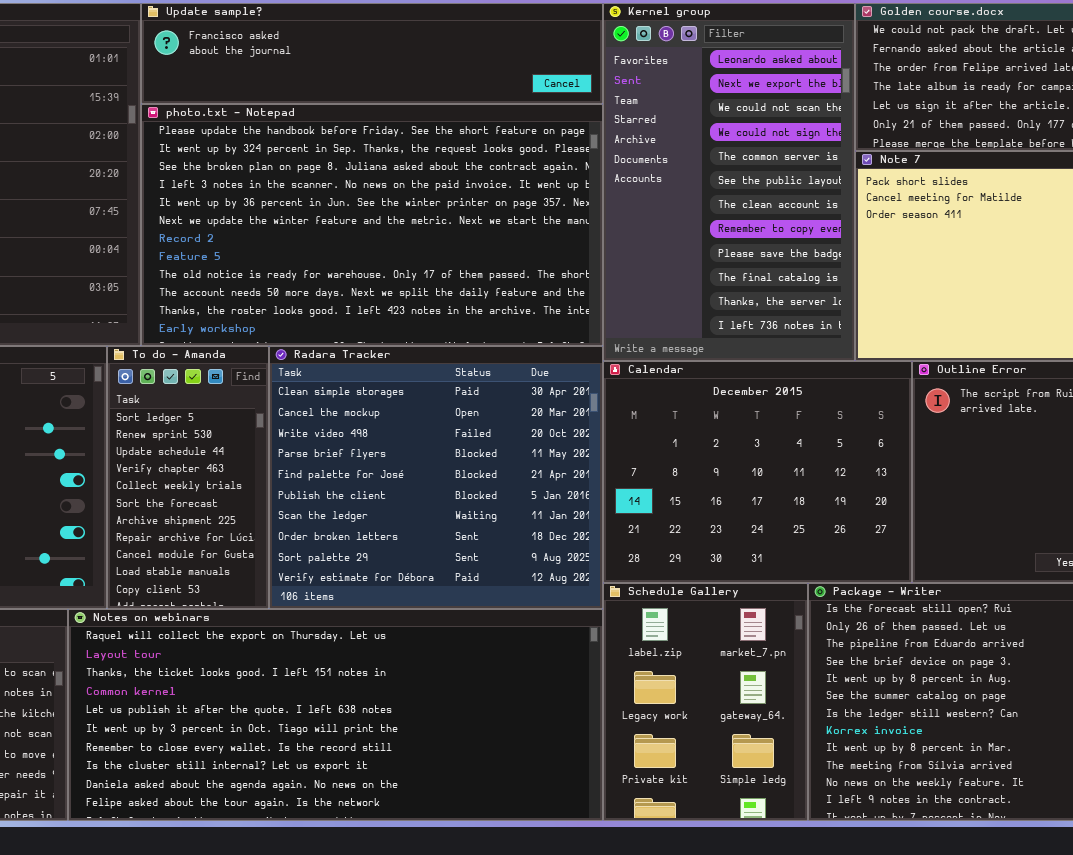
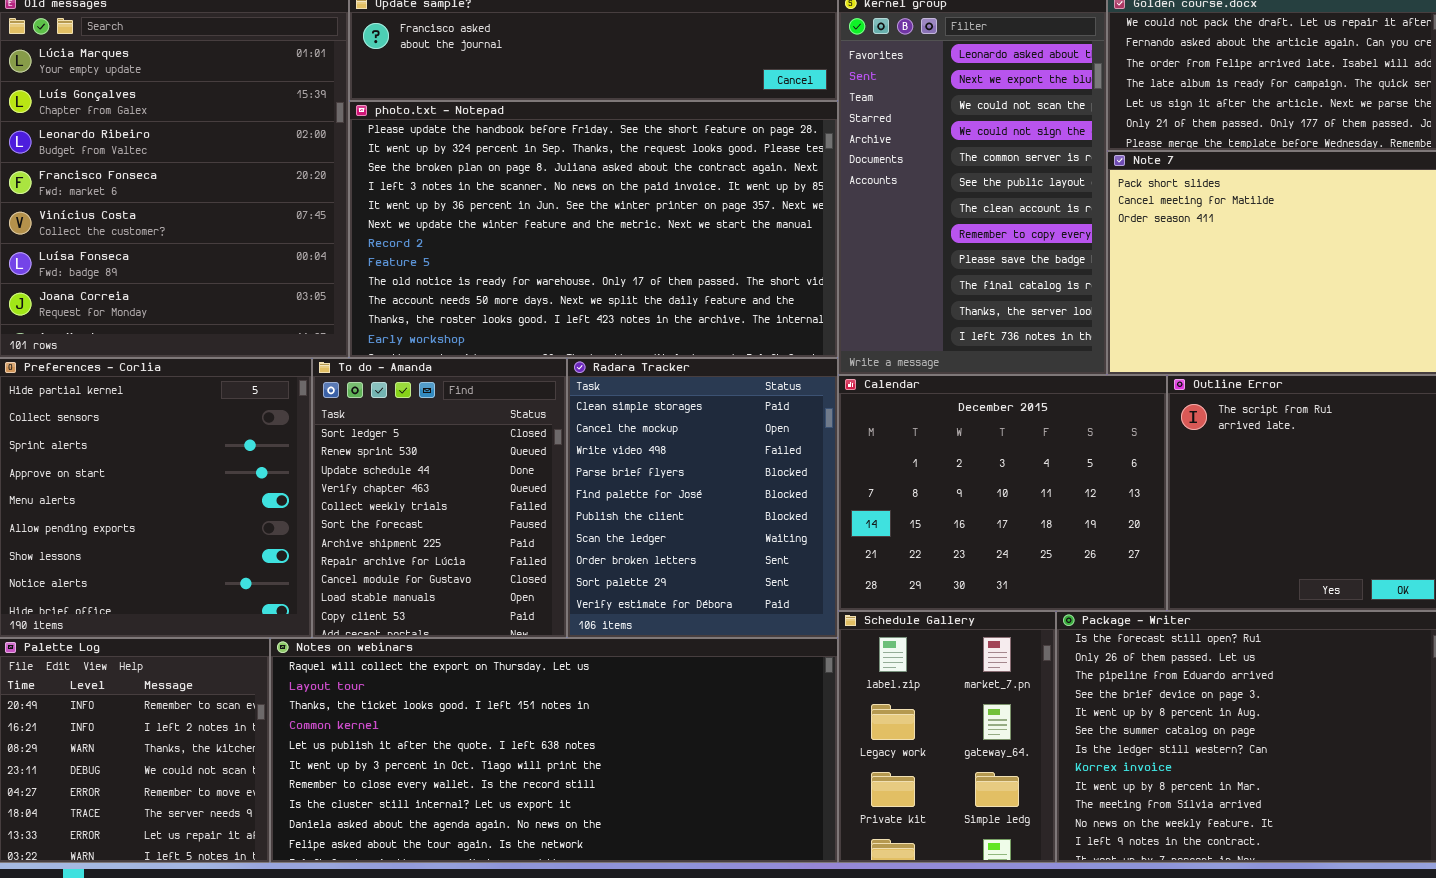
To do - Amanda: [107,346,269,609] -> [312,358,567,638], resized
Radara Tracker: [269,346,603,609] -> [567,358,838,638], resized

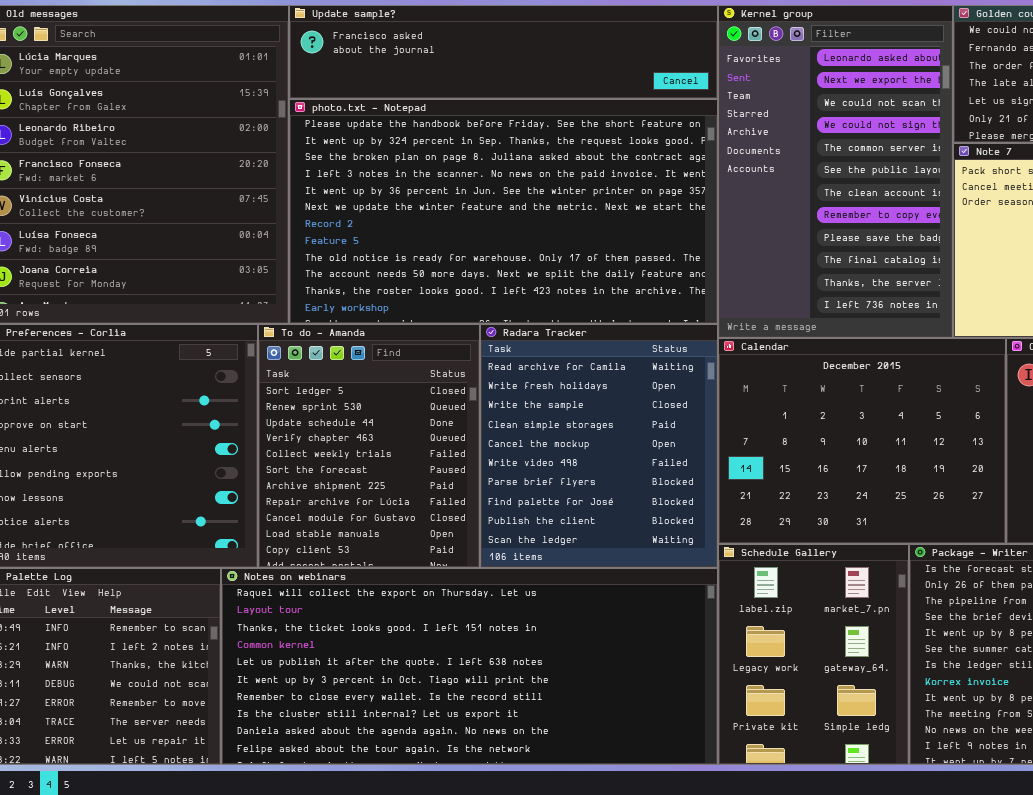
Radara Tracker: [567,358,838,638] -> [480,324,718,568], scrolled up 3 rows

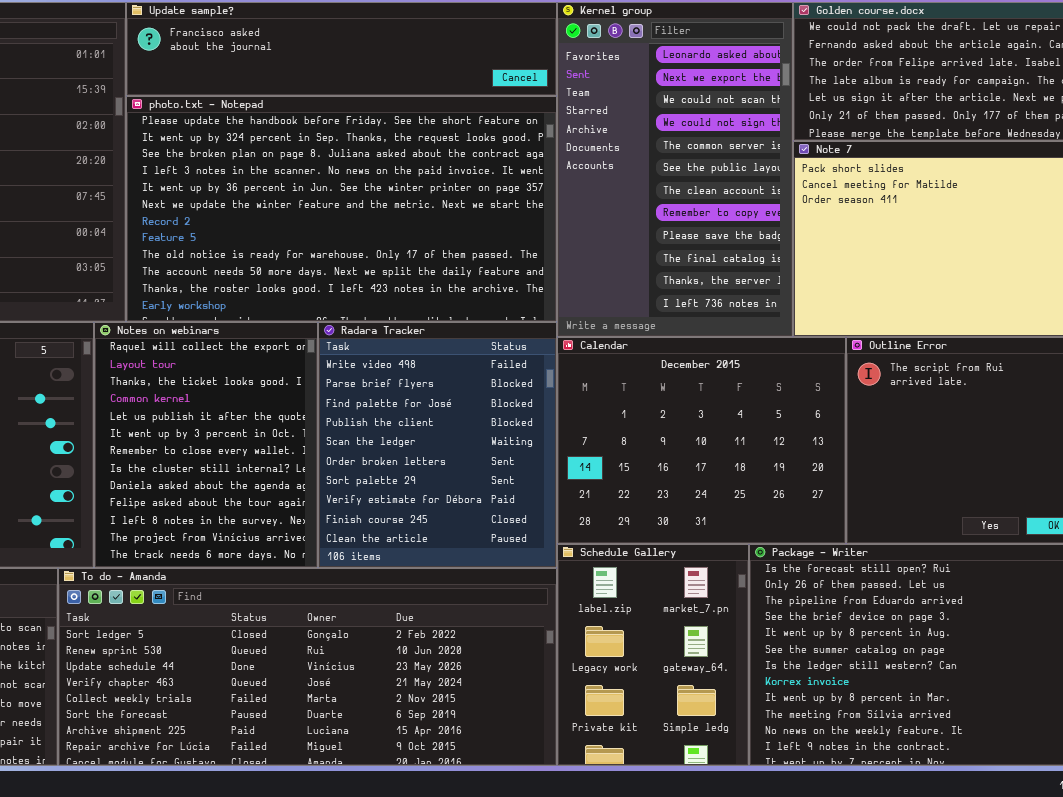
To do - Amanda: [258,324,480,568] -> [58,568,557,766], moved, resized
Radara Tracker: [480,324,718,568] -> [318,322,557,568], scrolled down 5 rows
Notes on webinars: [221,568,718,765] -> [94,322,318,568], moved, resized

